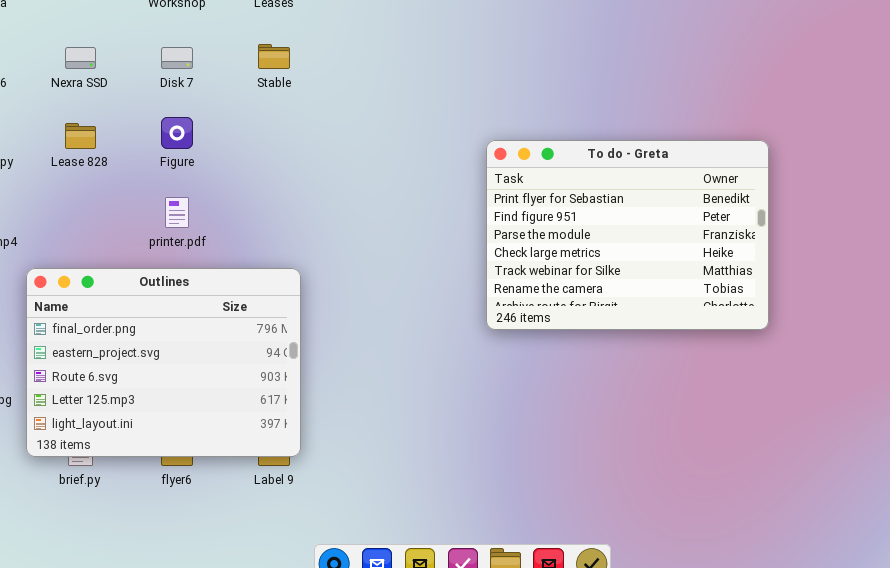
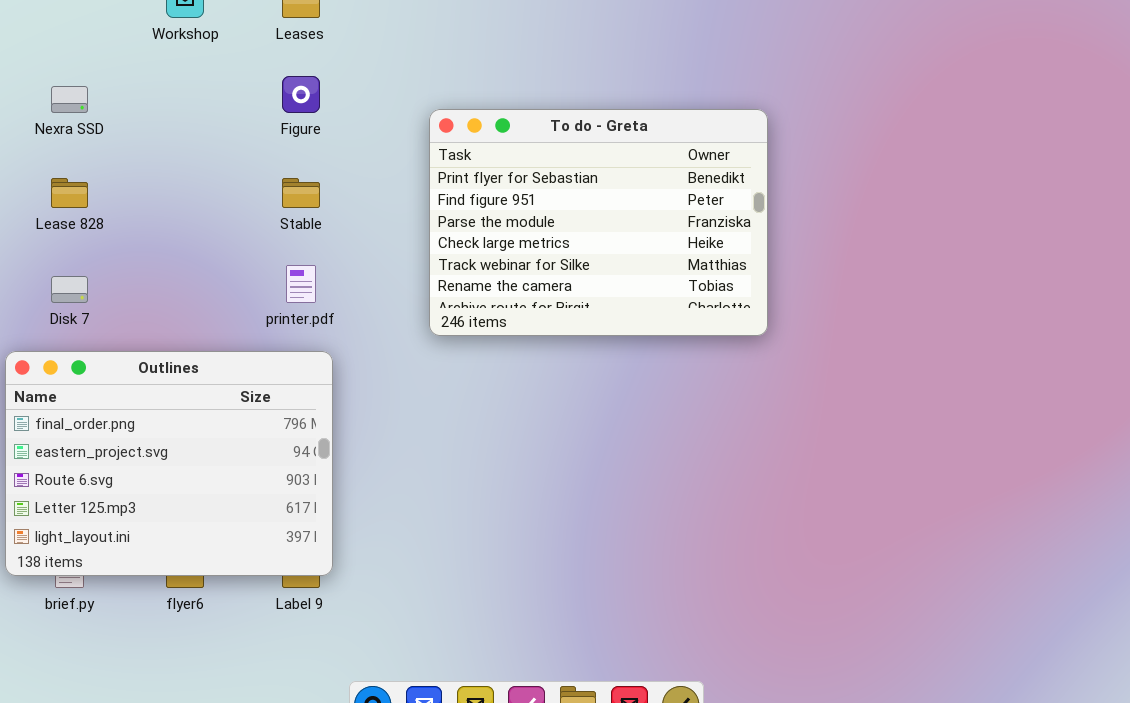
Stable: [258,44,290,69] -> [282,178,320,208], moved
Disk 7: [161,47,193,69] -> [51,276,88,303], moved
Figure: [161,117,193,149] -> [282,76,320,113], moved
To do - Greta: [486,140,769,330] -> [429,109,768,336], moved
printer.pdf: [165,197,189,228] -> [286,265,316,303], moved

